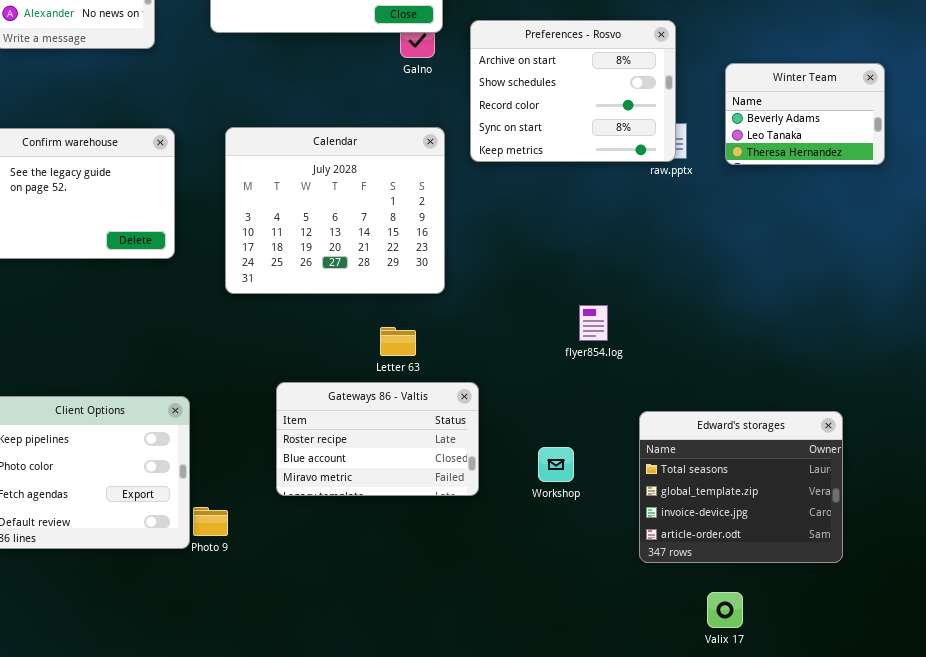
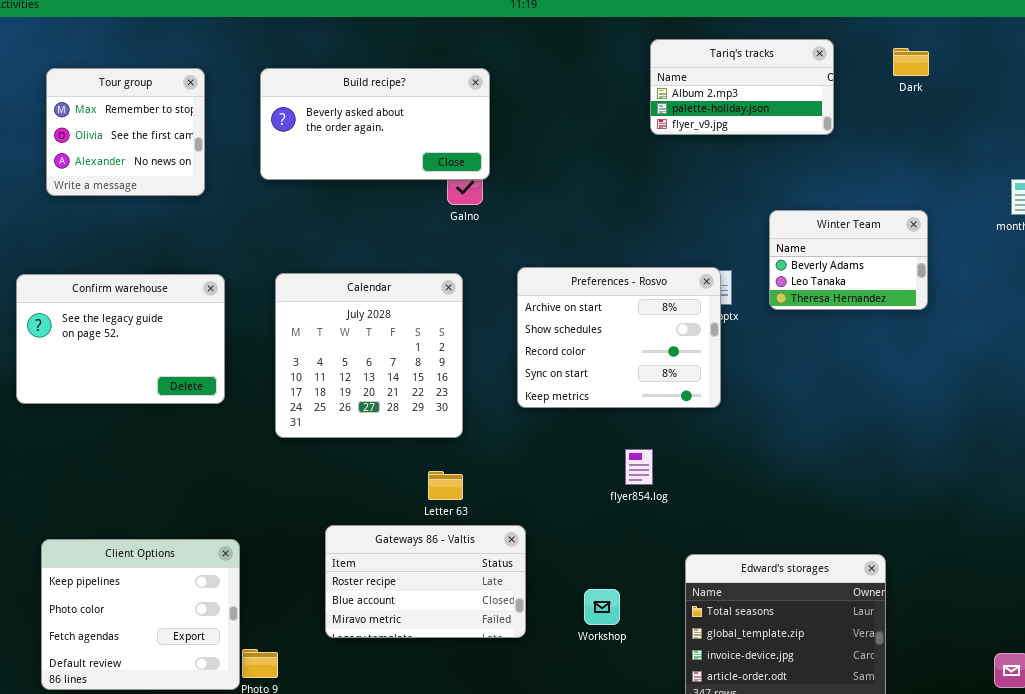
Preferences - Rosvo: [470,20,676,162] -> [517,267,721,408], moved
Calendar: [225,127,445,294] -> [275,273,463,438], resized

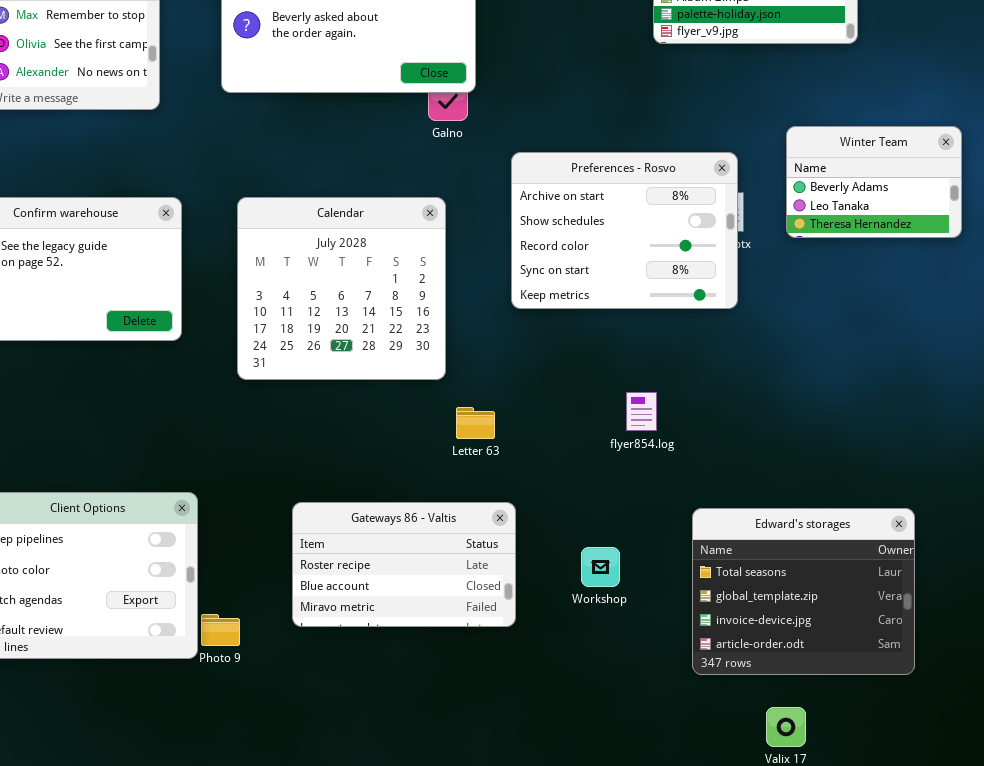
Preferences - Rosvo: [517,267,721,408] -> [511,152,738,309], moved
Letter 63: [428,471,463,500] -> [456,407,495,439], moved
Gateways 86 - Valtis: [325,525,526,638] -> [292,502,516,627], moved

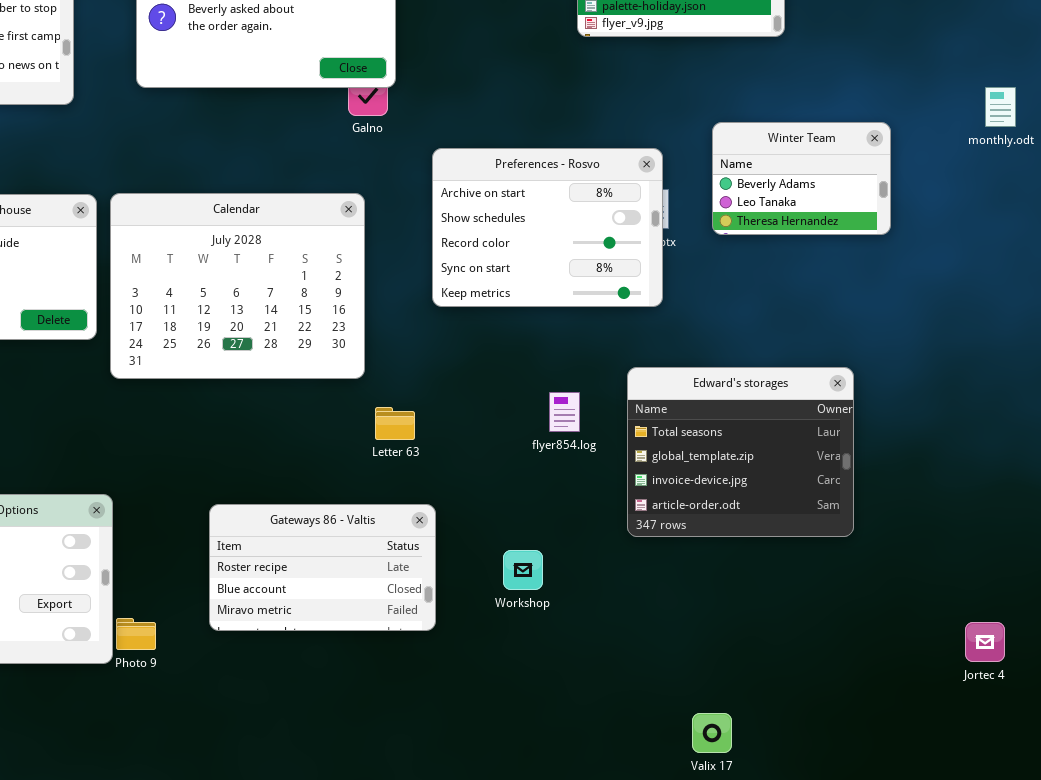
Calendar: [237,197,446,380] -> [110,193,365,379], resized
Edward's storages: [692,508,915,675] -> [627,367,854,537], moved

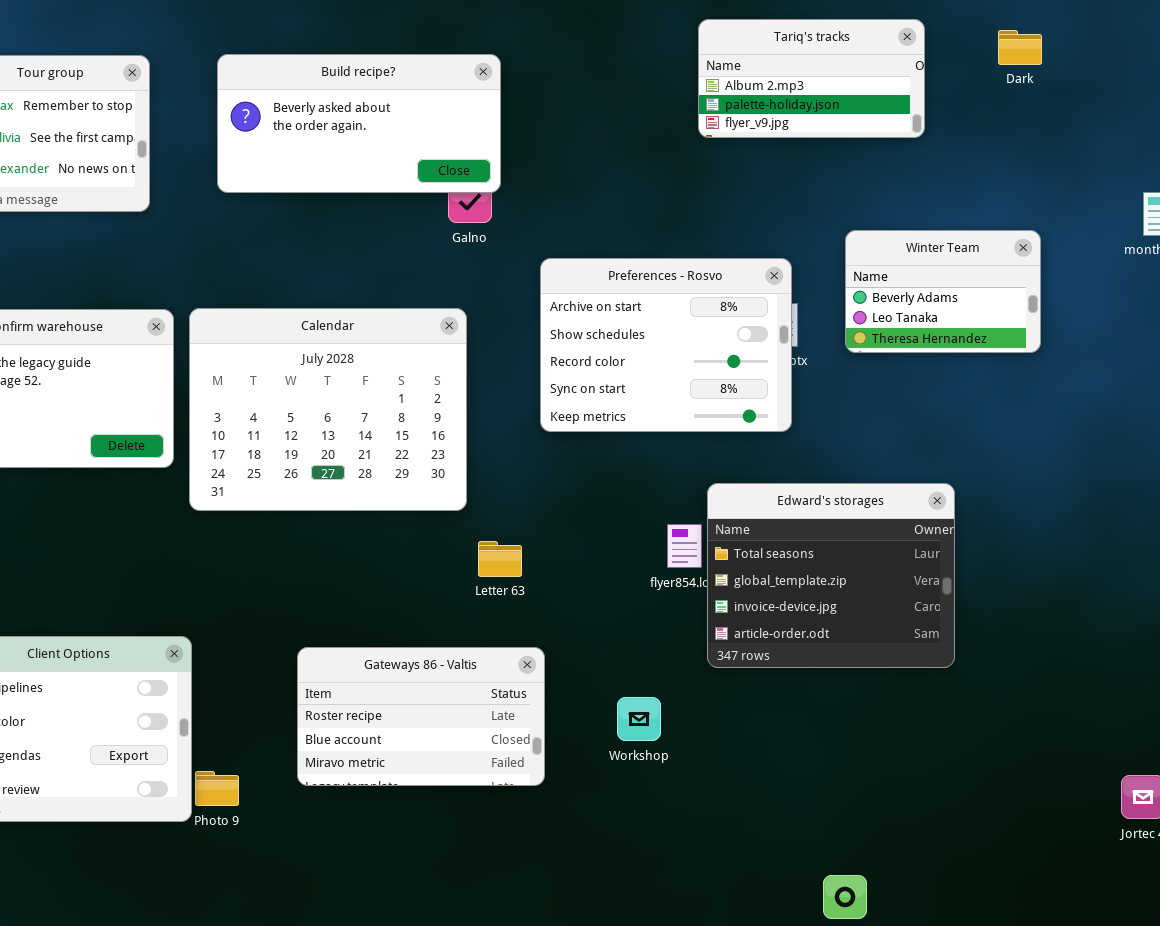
Edward's storages: [627,367,854,537] -> [707,483,955,668], moved

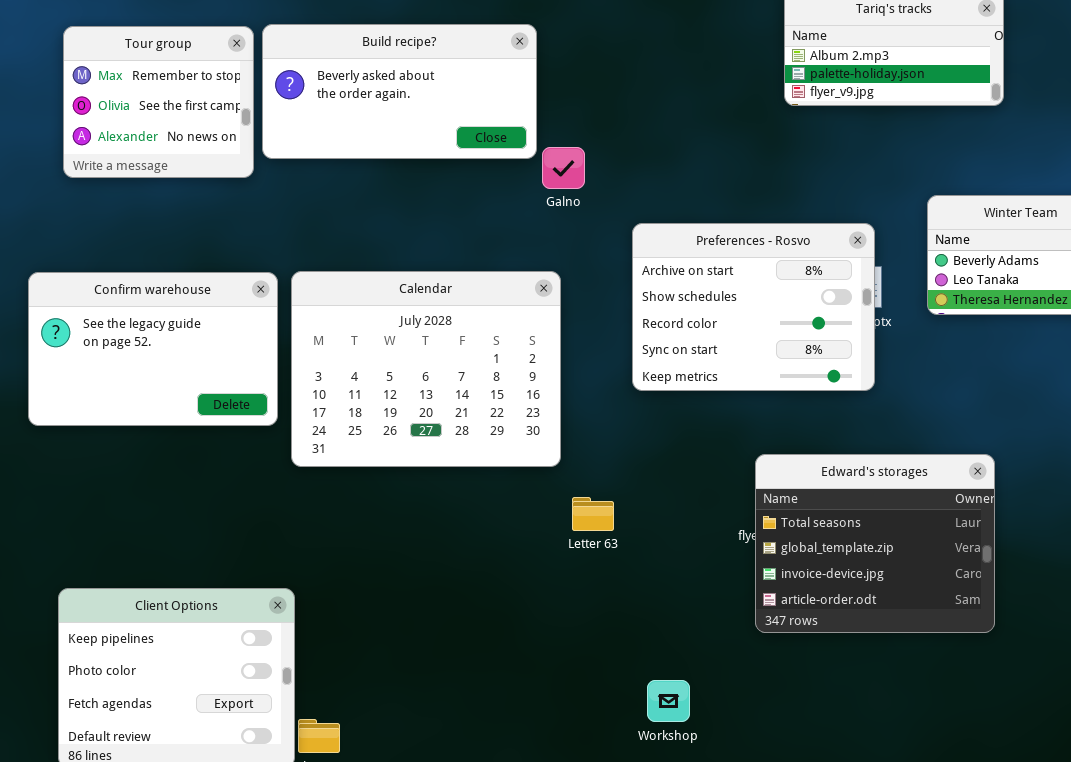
Build recipe?: [217,54,501,193] -> [262,24,537,159], moved
Edward's storages: [707,483,955,668] -> [755,454,995,633], moved
Gateways 86 - Valtis: [297,647,545,786] -> none, closed
Workshop: [617,697,661,741] -> [647,680,690,722], moved

